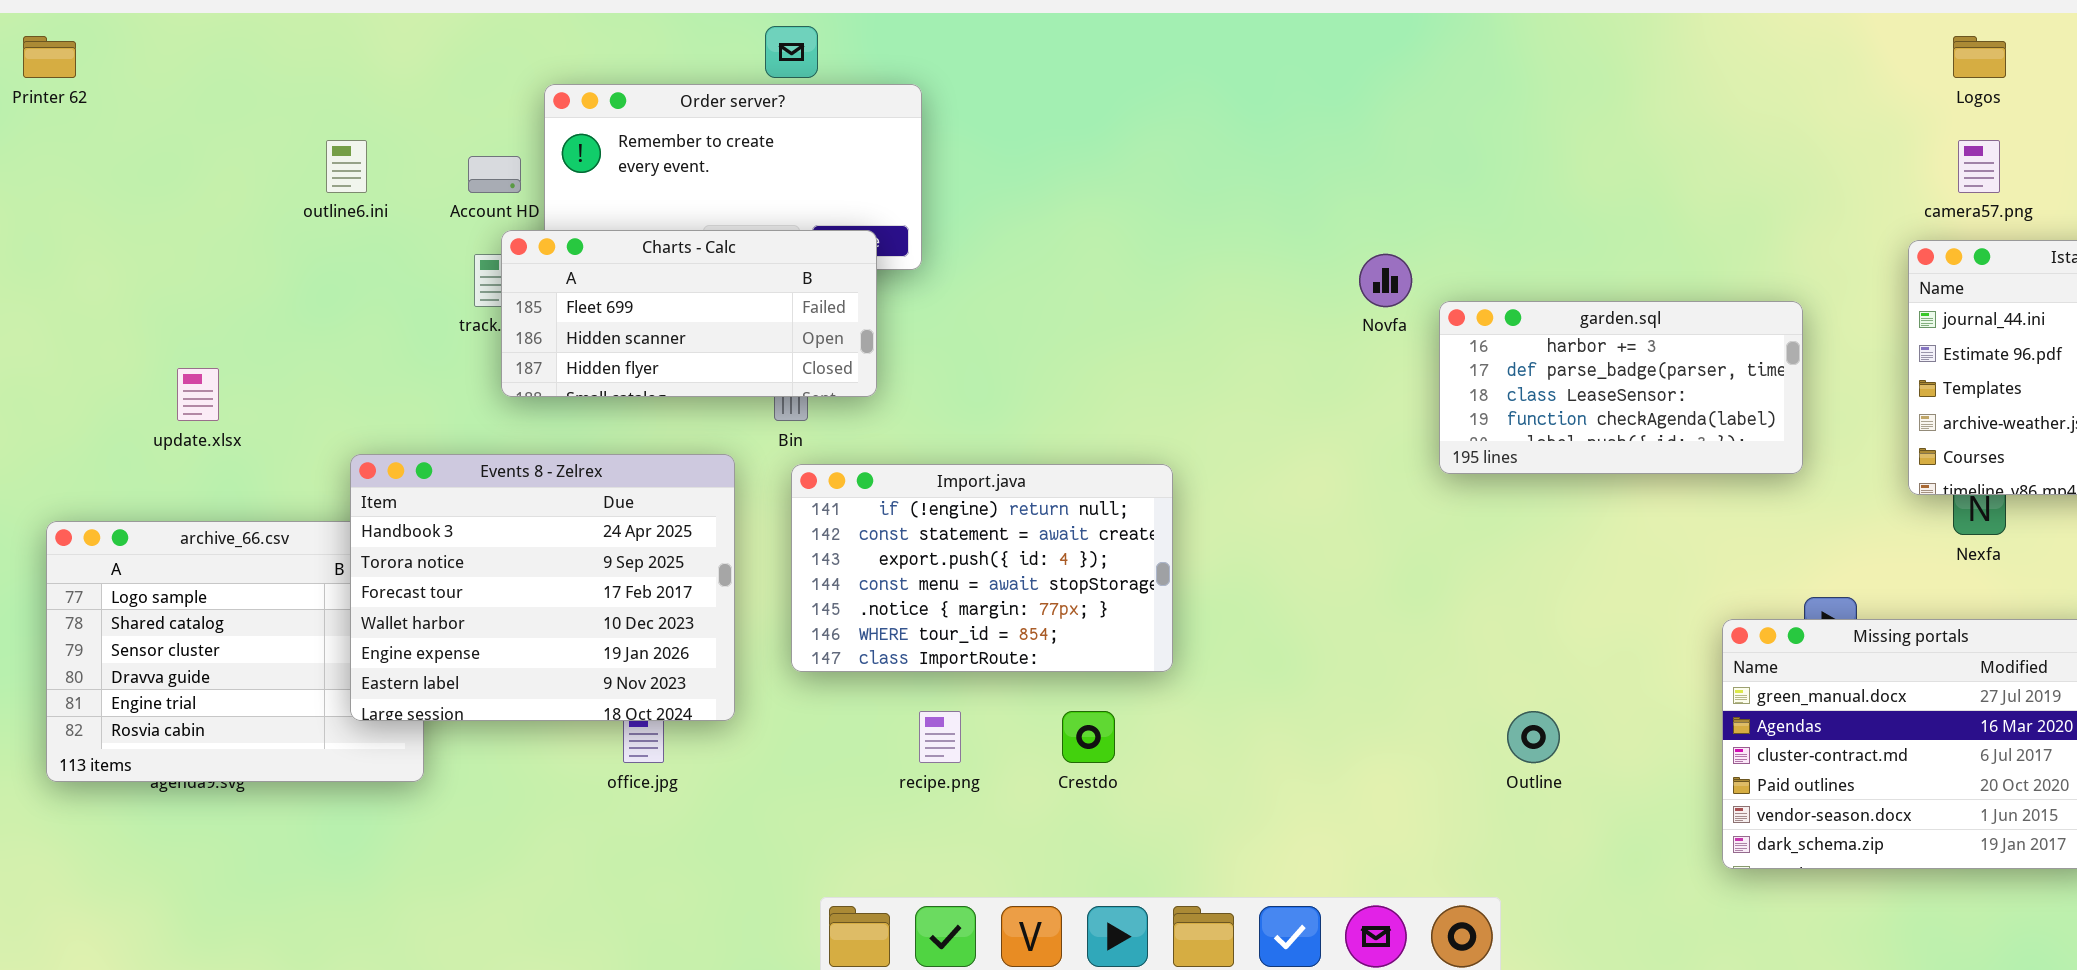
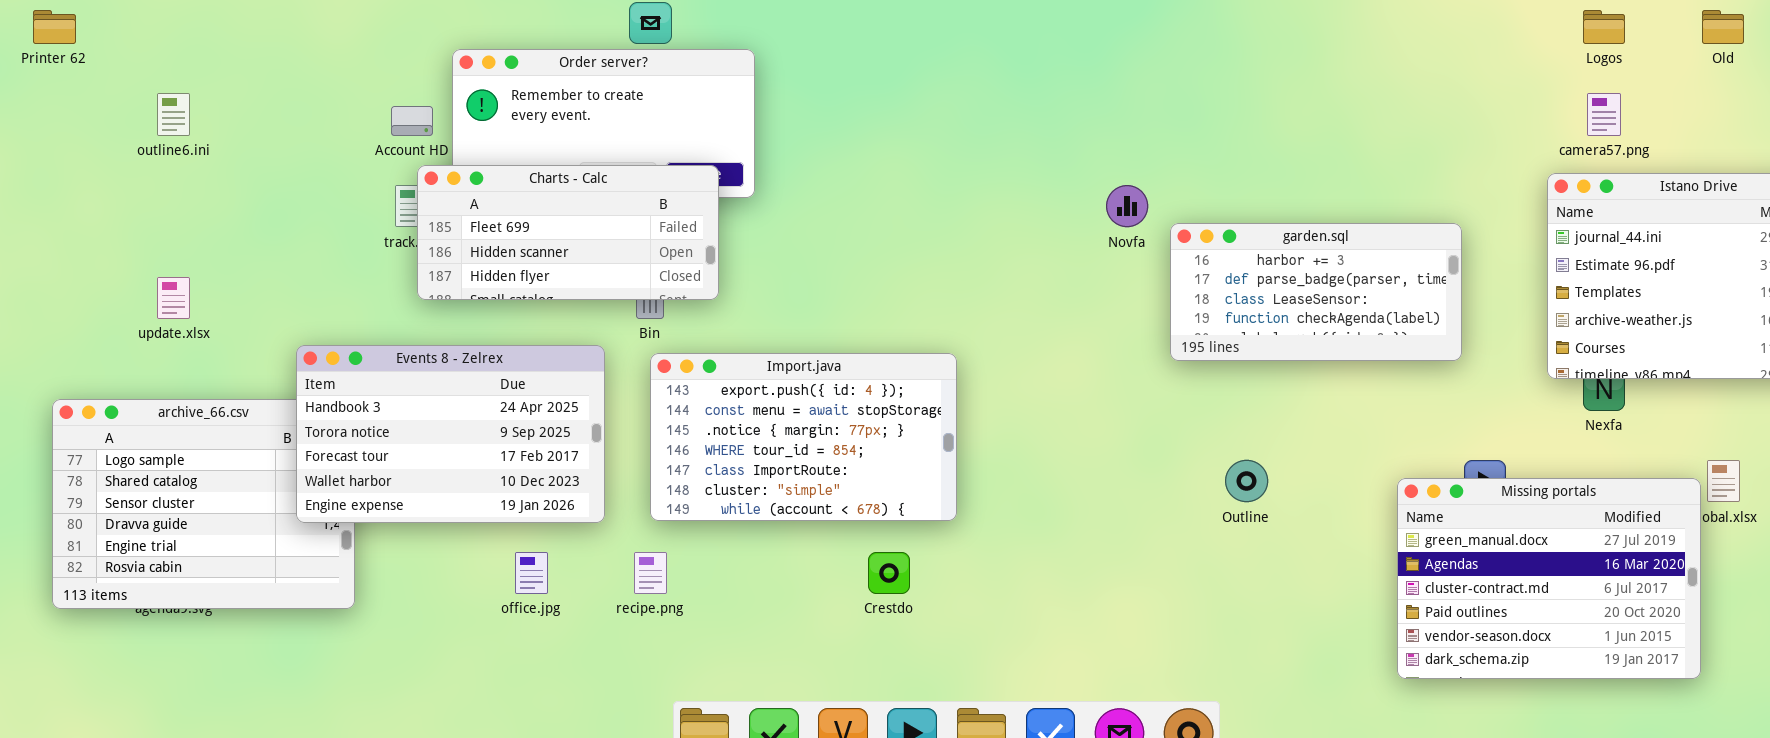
outline6.ini: [326,140,367,193] -> [157,93,190,136], moved
Events 8 - Zelrex: [350,454,735,721] -> [296,345,605,523], resized
Import.java: [791,464,1173,672] -> [650,353,957,521], scrolled down 2 rows
recipe.png: [919,711,961,763] -> [634,552,667,594], moved
Outline: [1507,711,1560,763] -> [1225,460,1268,502], moved

